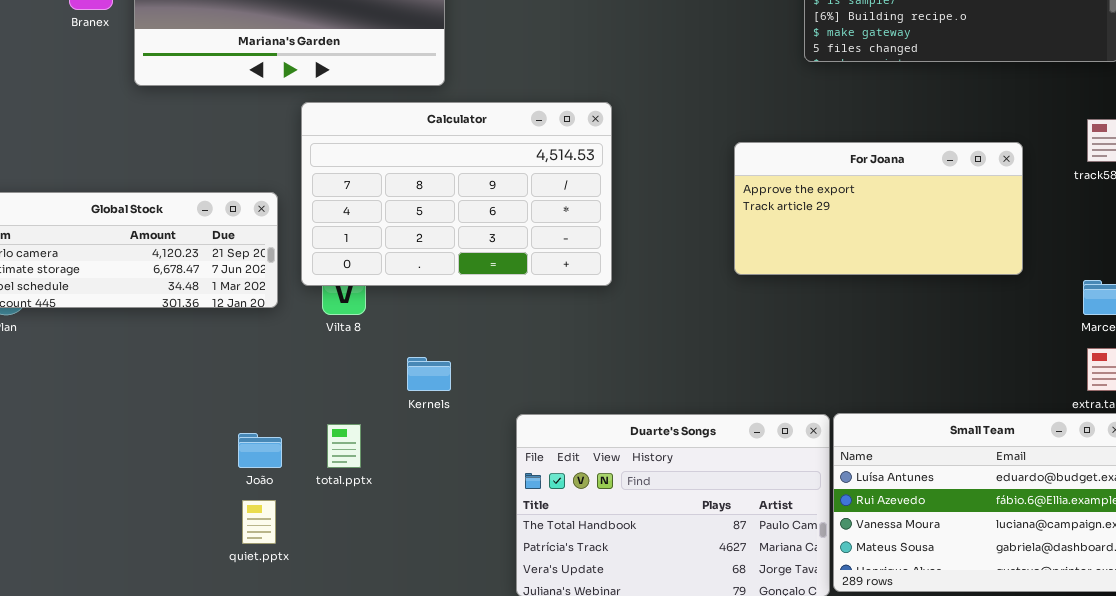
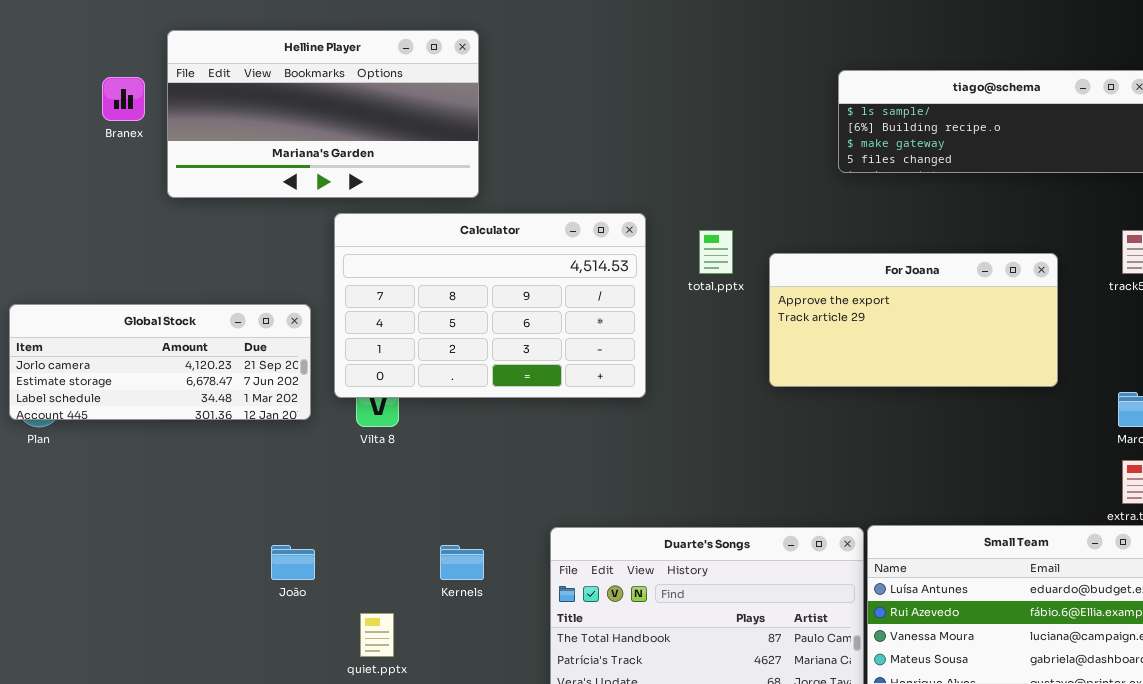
Kernels: [407,357,451,391] -> [440,545,484,580], moved
total.pptx: [327,424,361,468] -> [699,230,733,274], moved
quiet.pptx: [242,500,276,544] -> [360,613,394,657], moved

